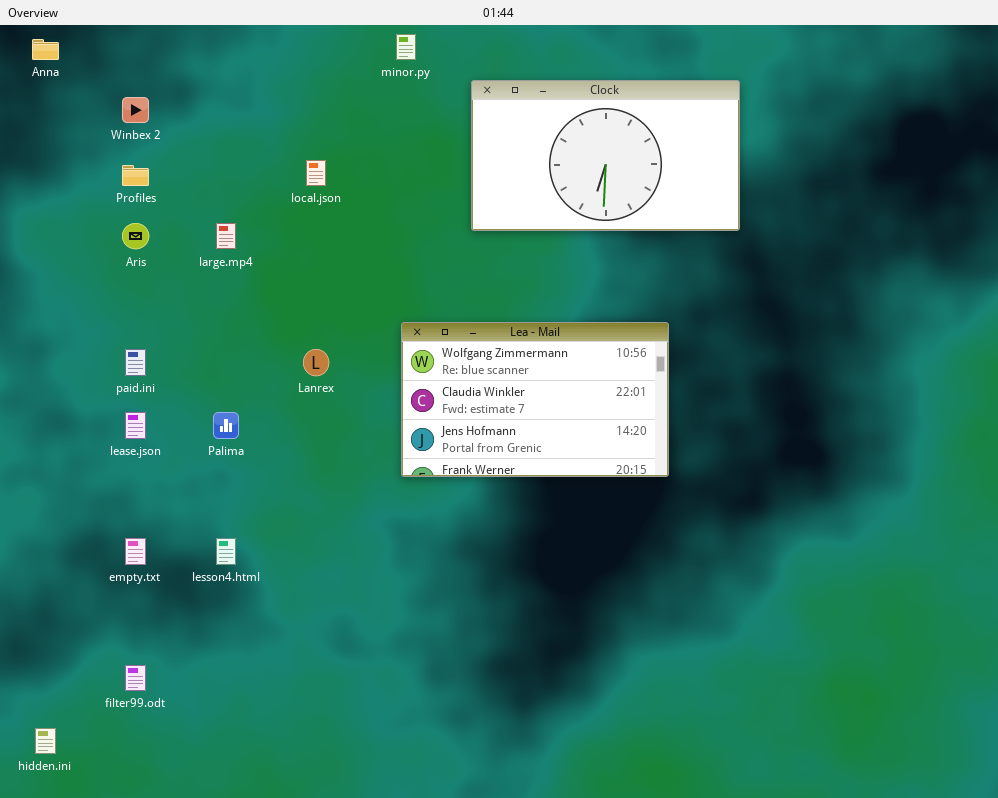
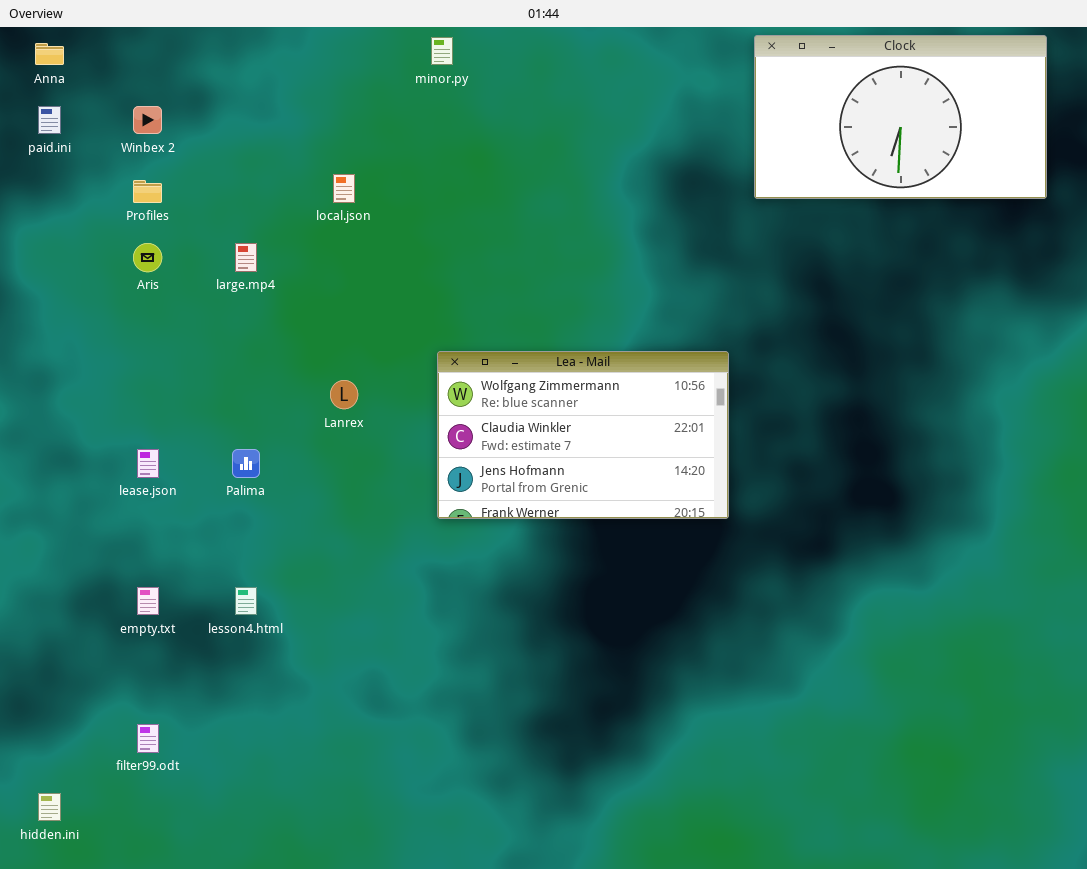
Clock: [471,80,740,231] -> [754,35,1047,199], moved
paid.ini: [125,349,146,376] -> [38,106,61,134], moved

